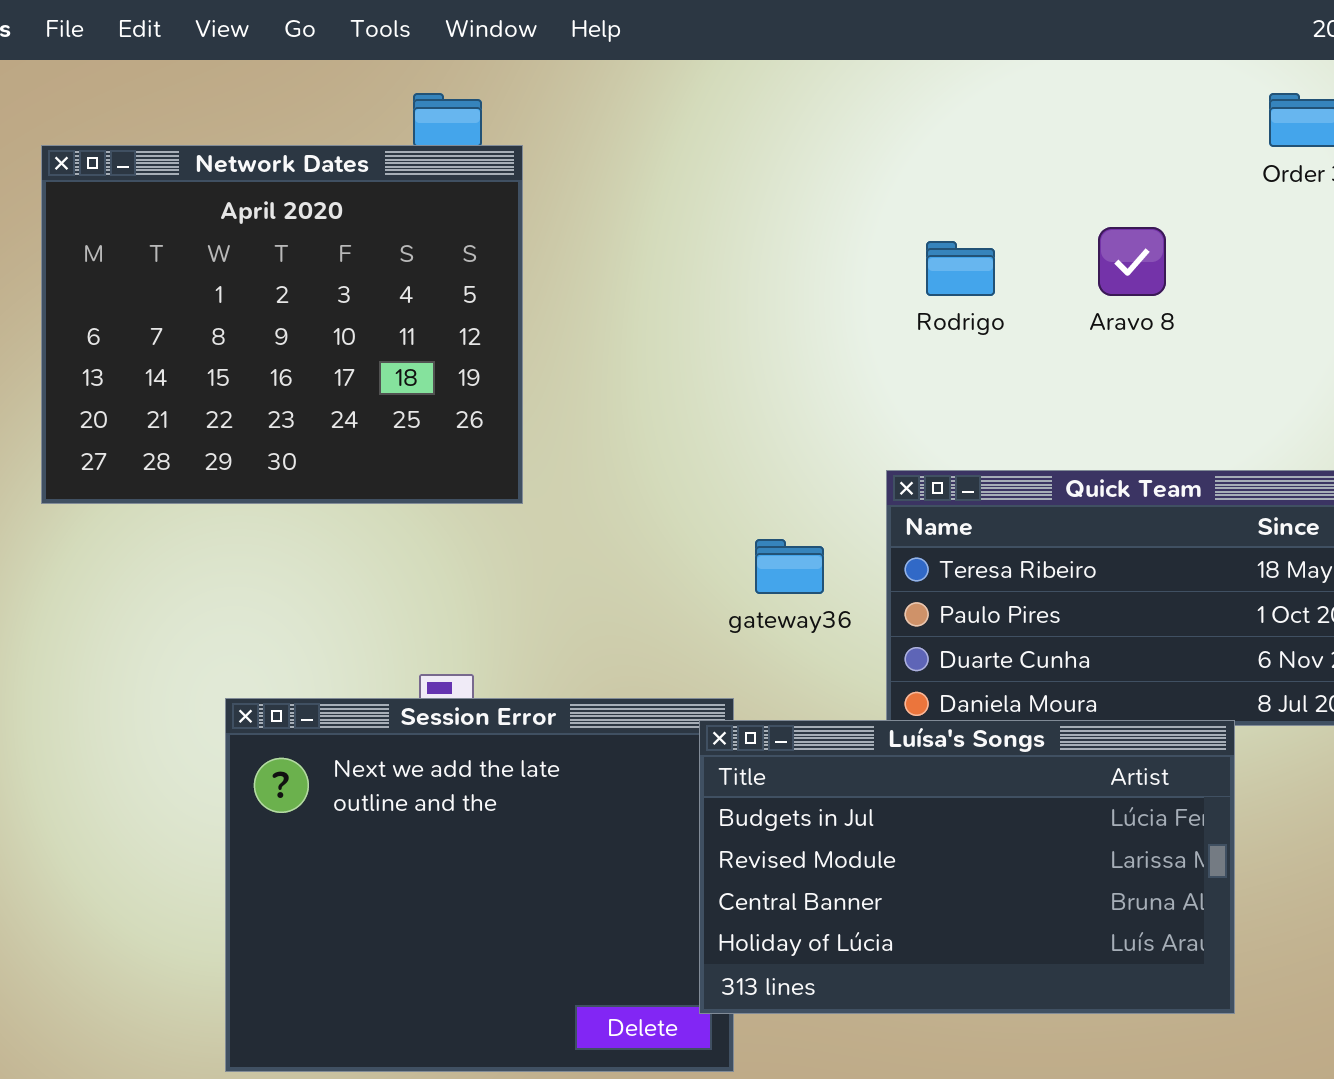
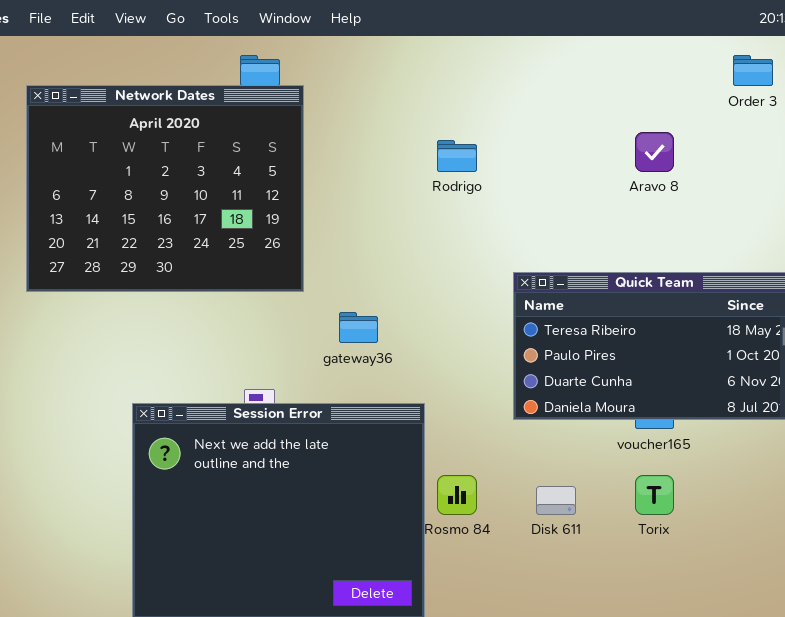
Rodrigo: [926,241,995,296] -> [437,140,477,172], moved
gateway36: [755,539,824,594] -> [339,312,378,343], moved
Luísa's Songs: [699,720,1235,1014] -> none, closed

